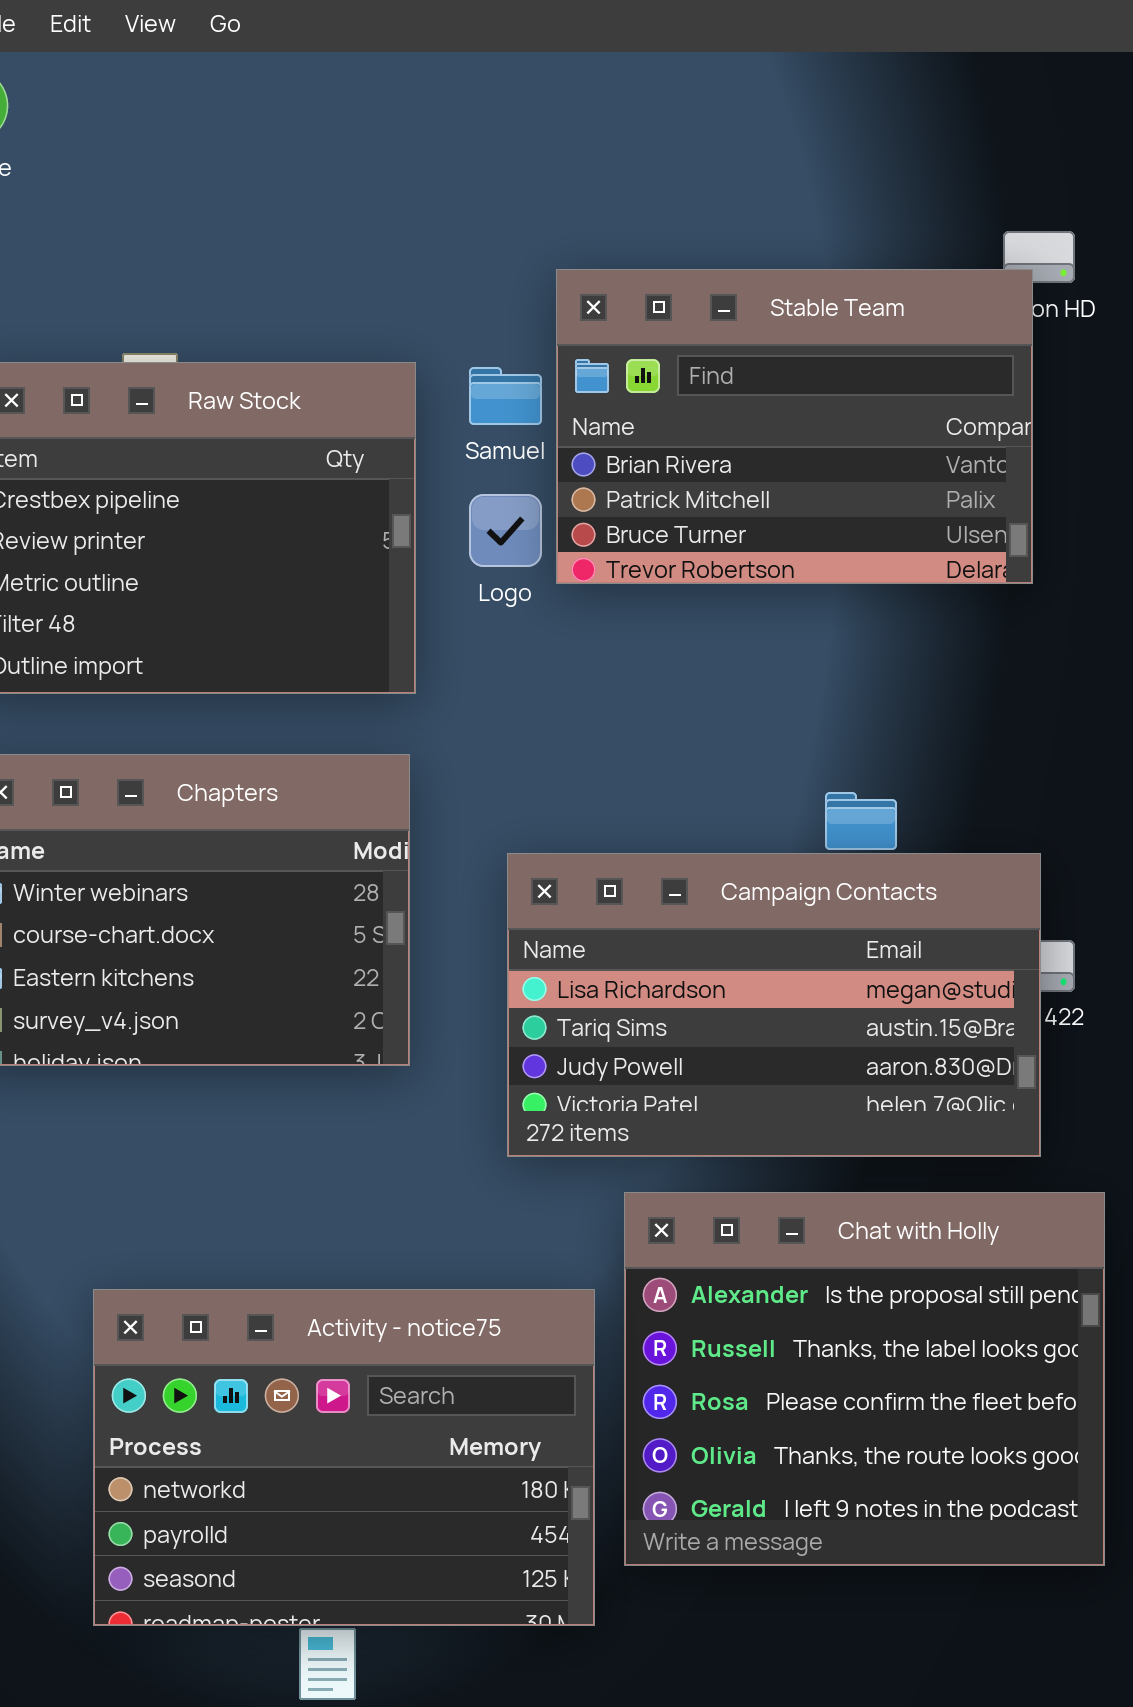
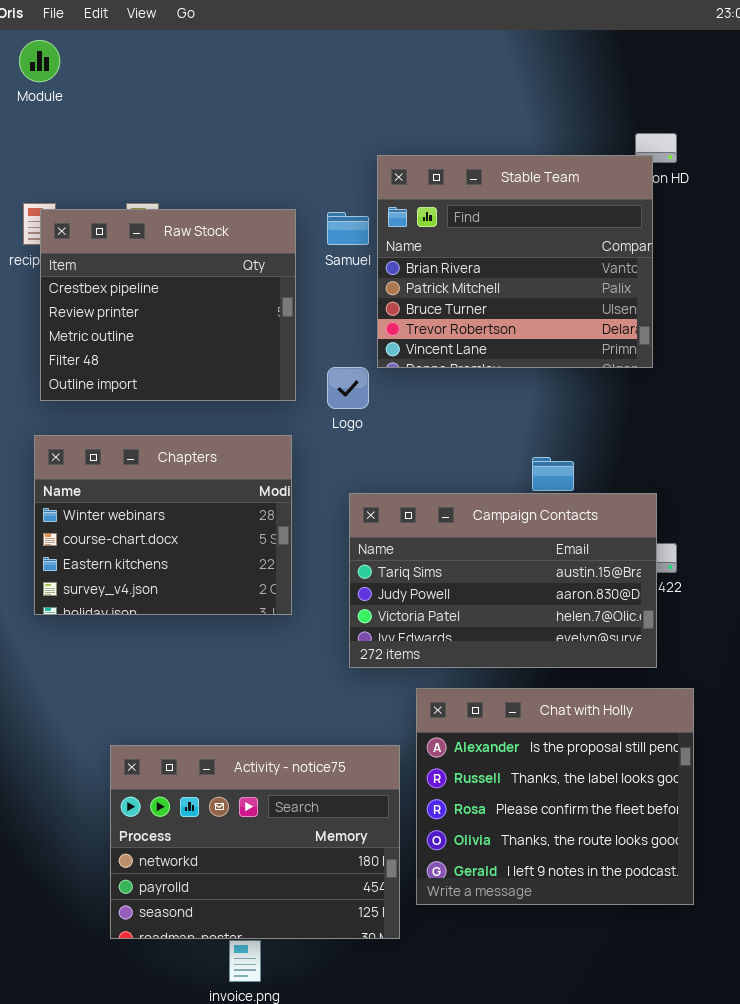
Stable Team: [556,269,1033,584] -> [377,155,653,368], resized
Logo: [469,494,542,567] -> [327,367,369,409], moved
Campaign Contacts: [507,853,1041,1157] -> [349,493,657,668], scrolled down 1 row

